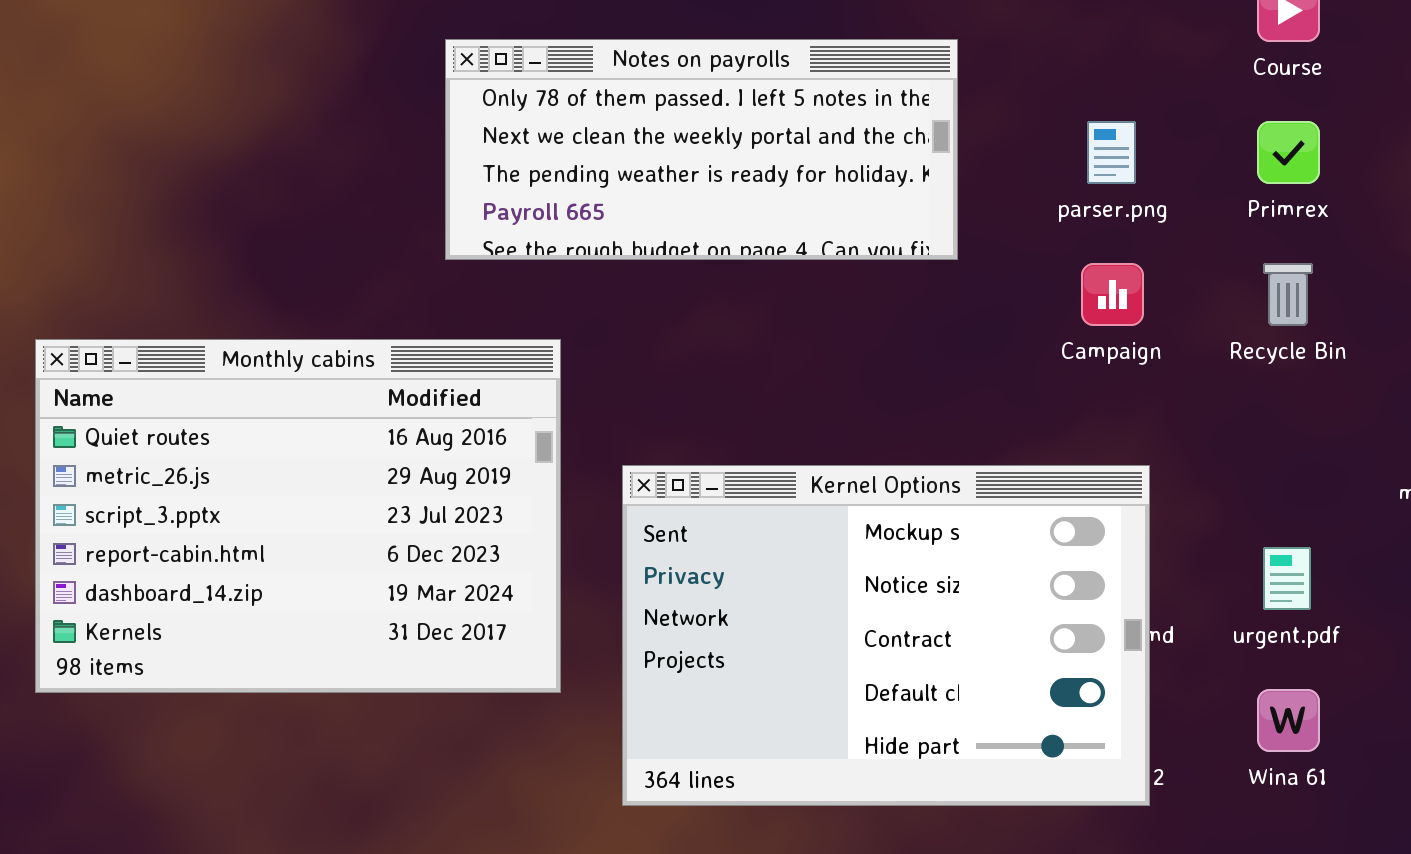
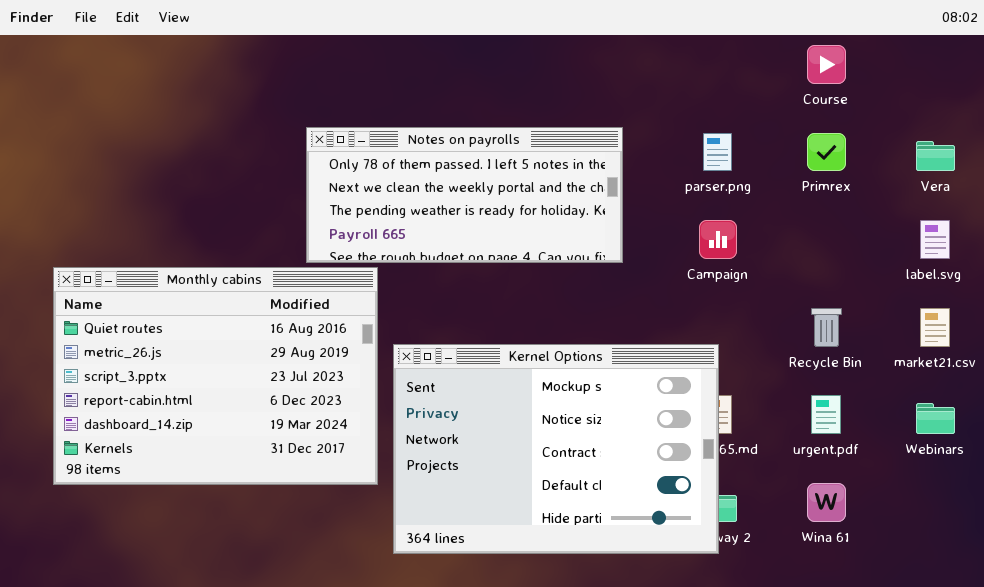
Notes on payrolls: [445,39,958,260] -> [306,127,623,263], moved
Recycle Bin: [1263,263,1313,326] -> [811,308,842,347], moved
Kernel Options: [622,465,1150,806] -> [393,344,719,554], moved

